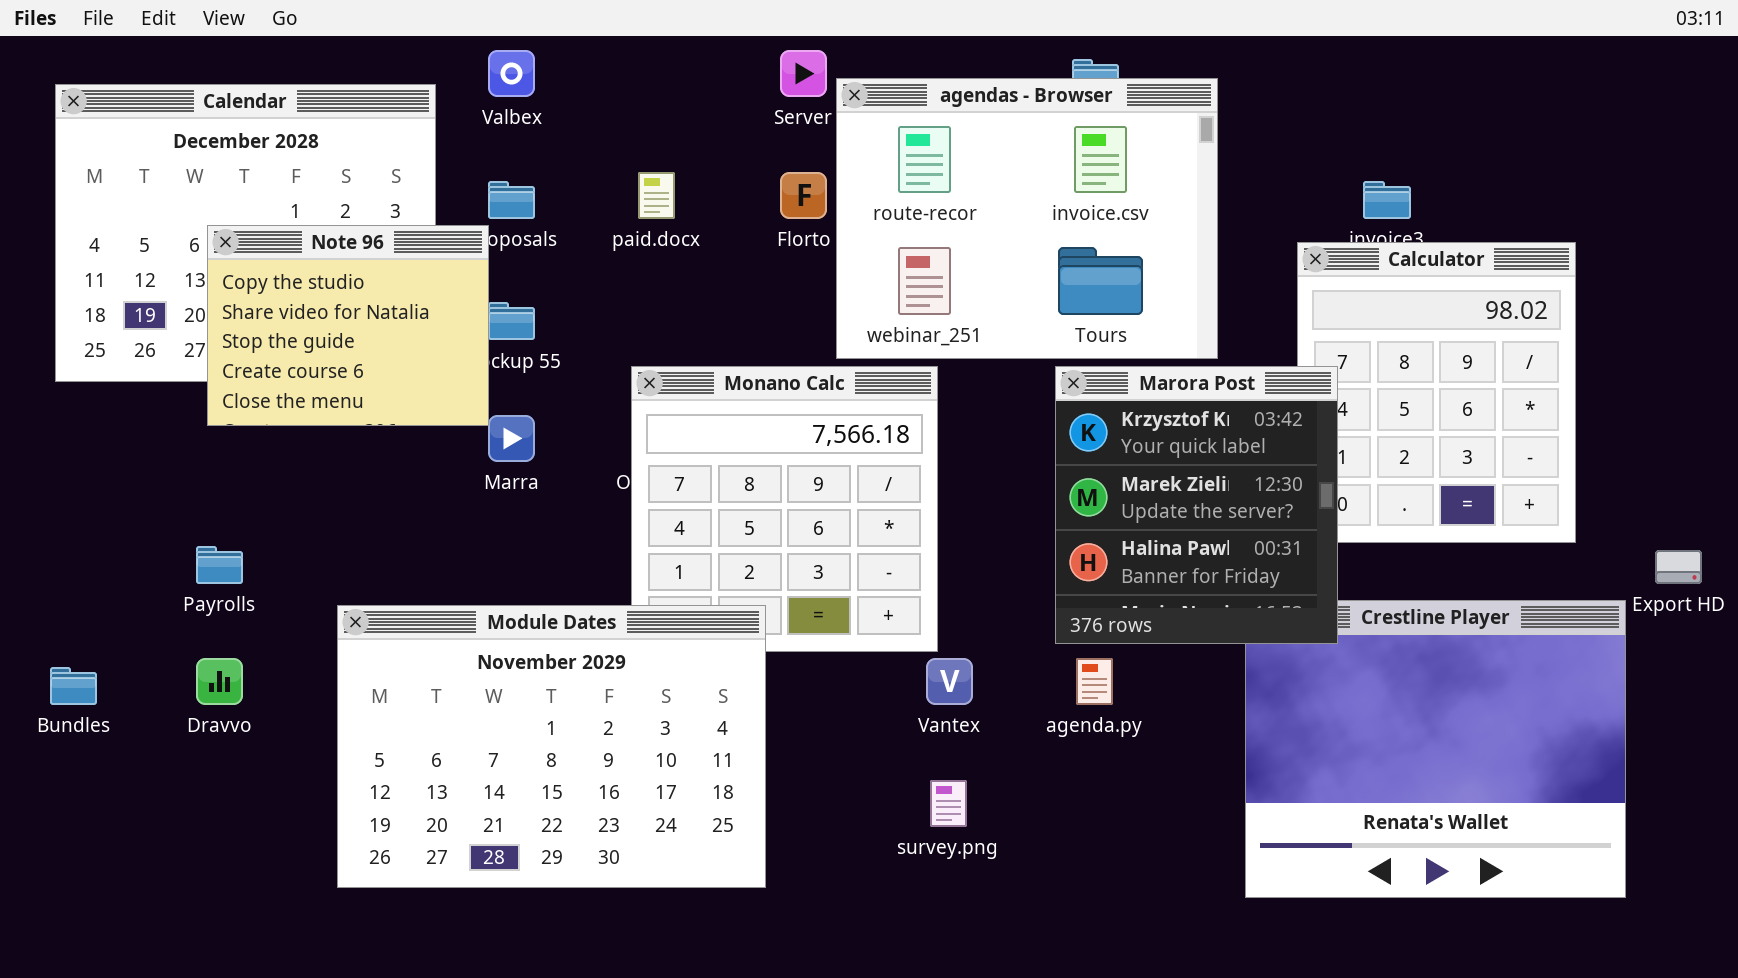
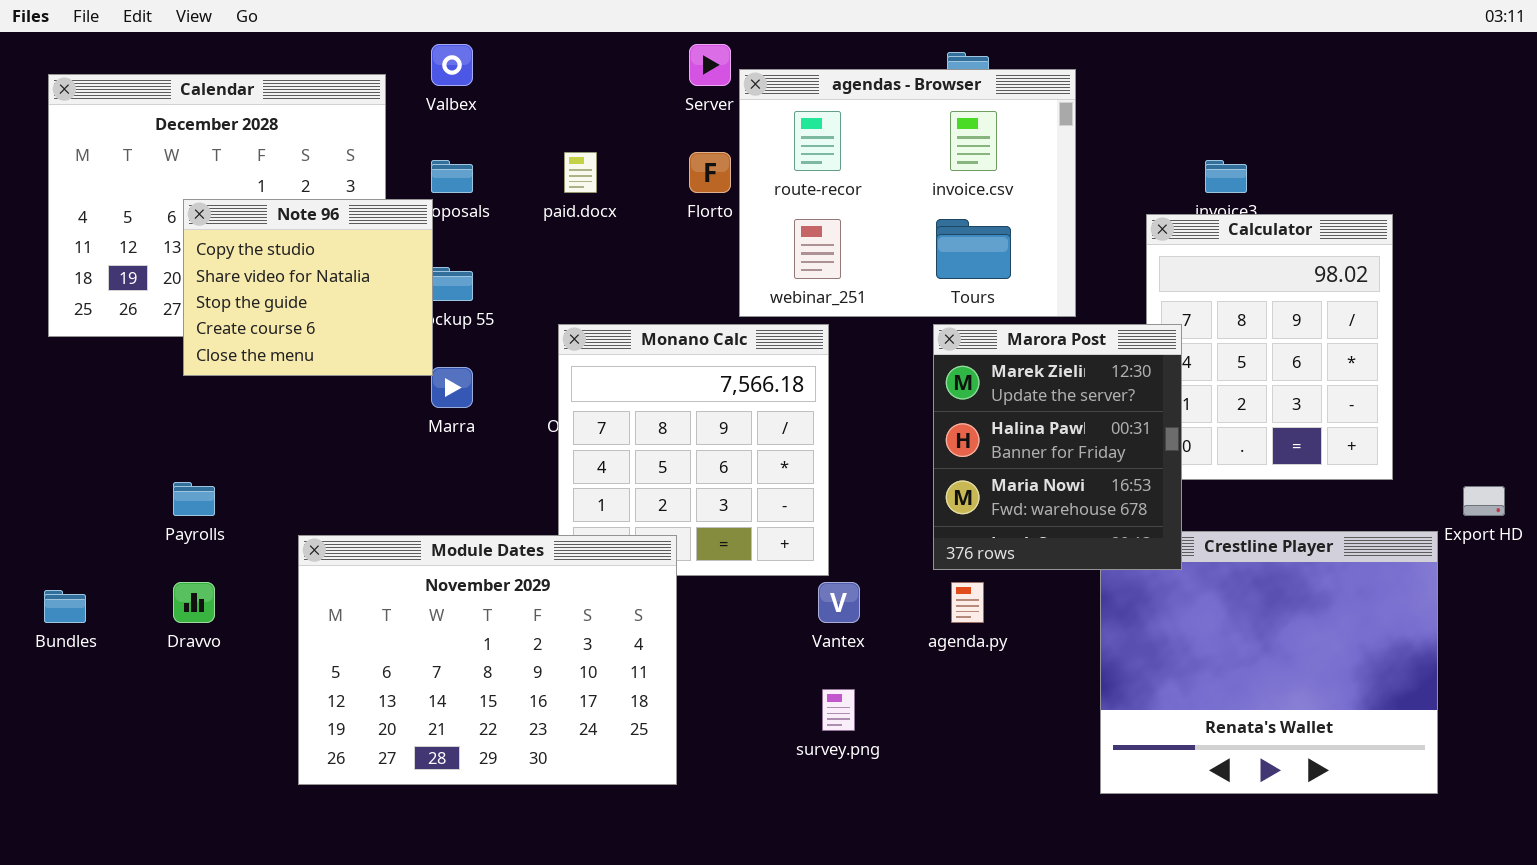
Marora Post: [1055,366,1338,644] -> [933,324,1182,570], scrolled down 1 row

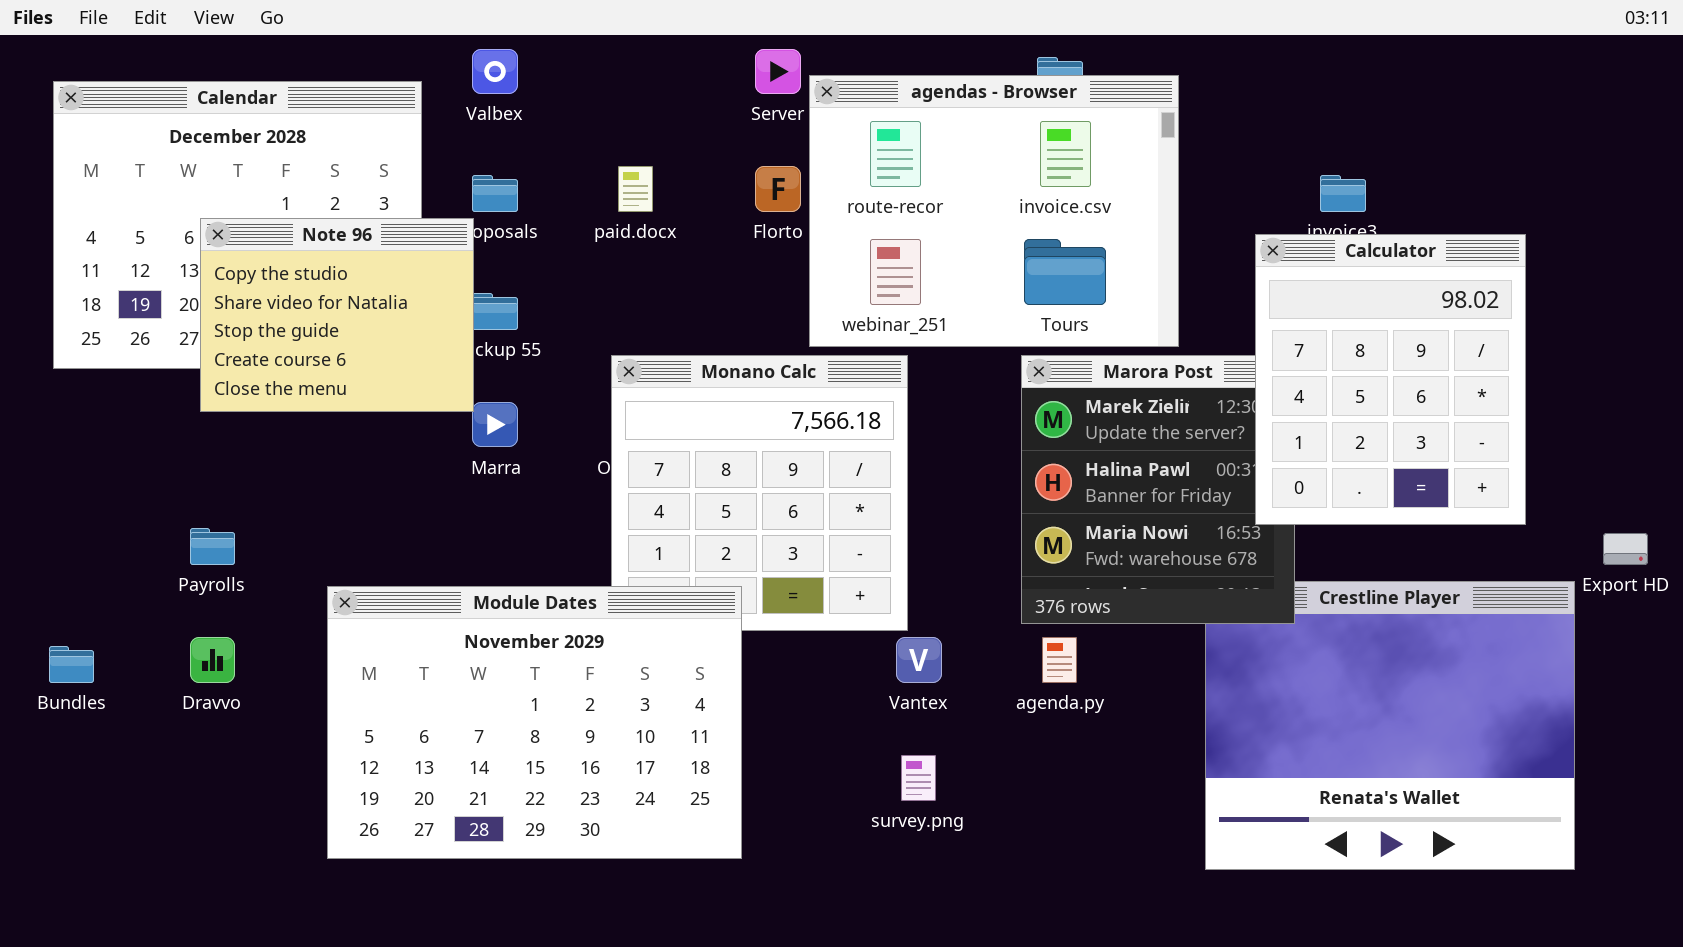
Calculator: [1146,214,1393,480] -> [1255,234,1526,525], raised

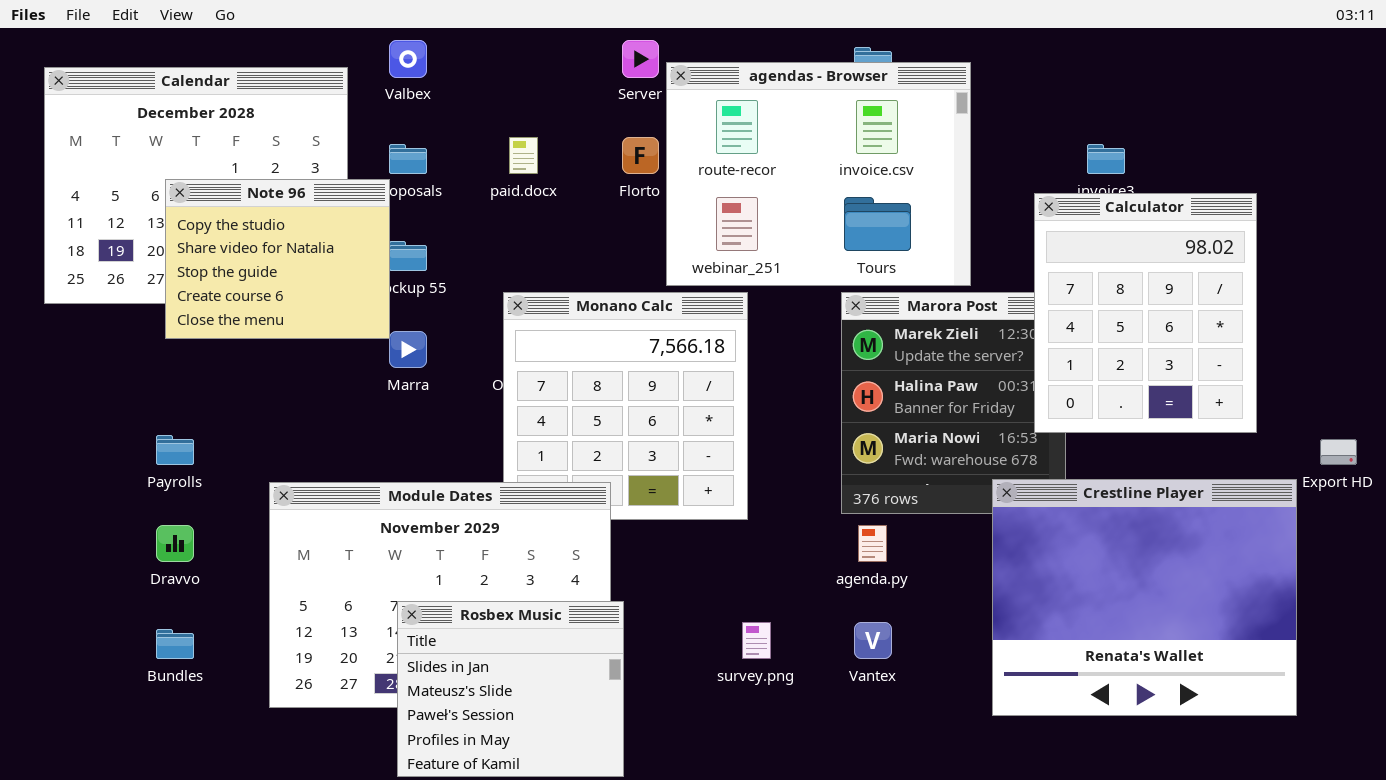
Crestline Player: [1205,581,1575,870] -> [992,479,1297,716], raised
Vantex: [896,637,942,683] -> [854,622,892,659], moved
Bundles: [49,646,94,683] -> [156,629,194,659], moved
Rosbex Music: none -> [397,601,624,777], opened

